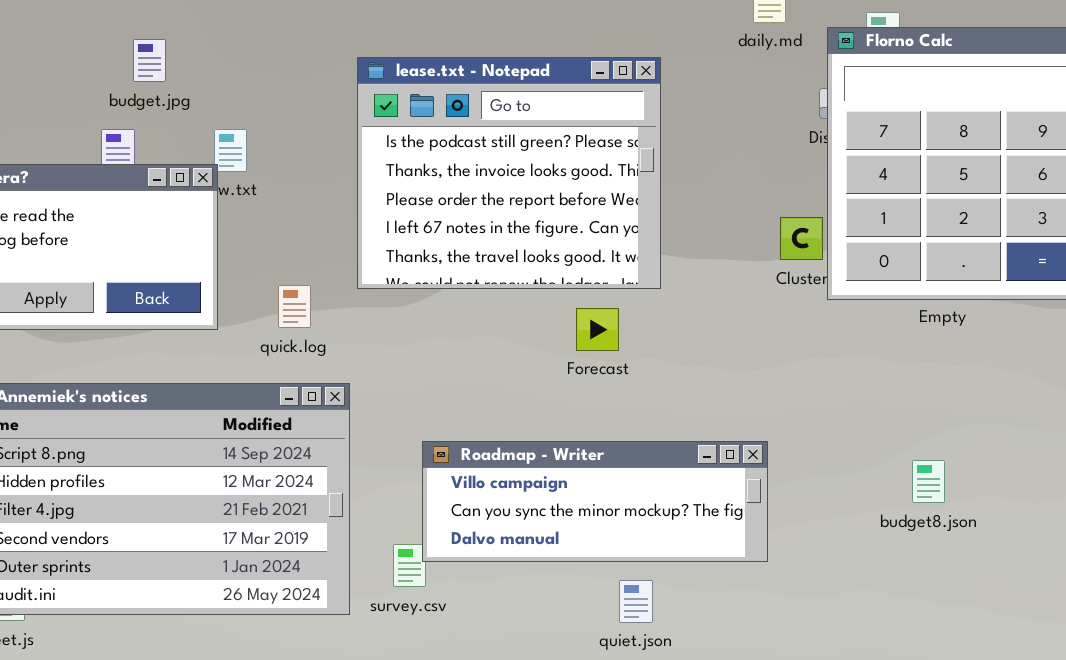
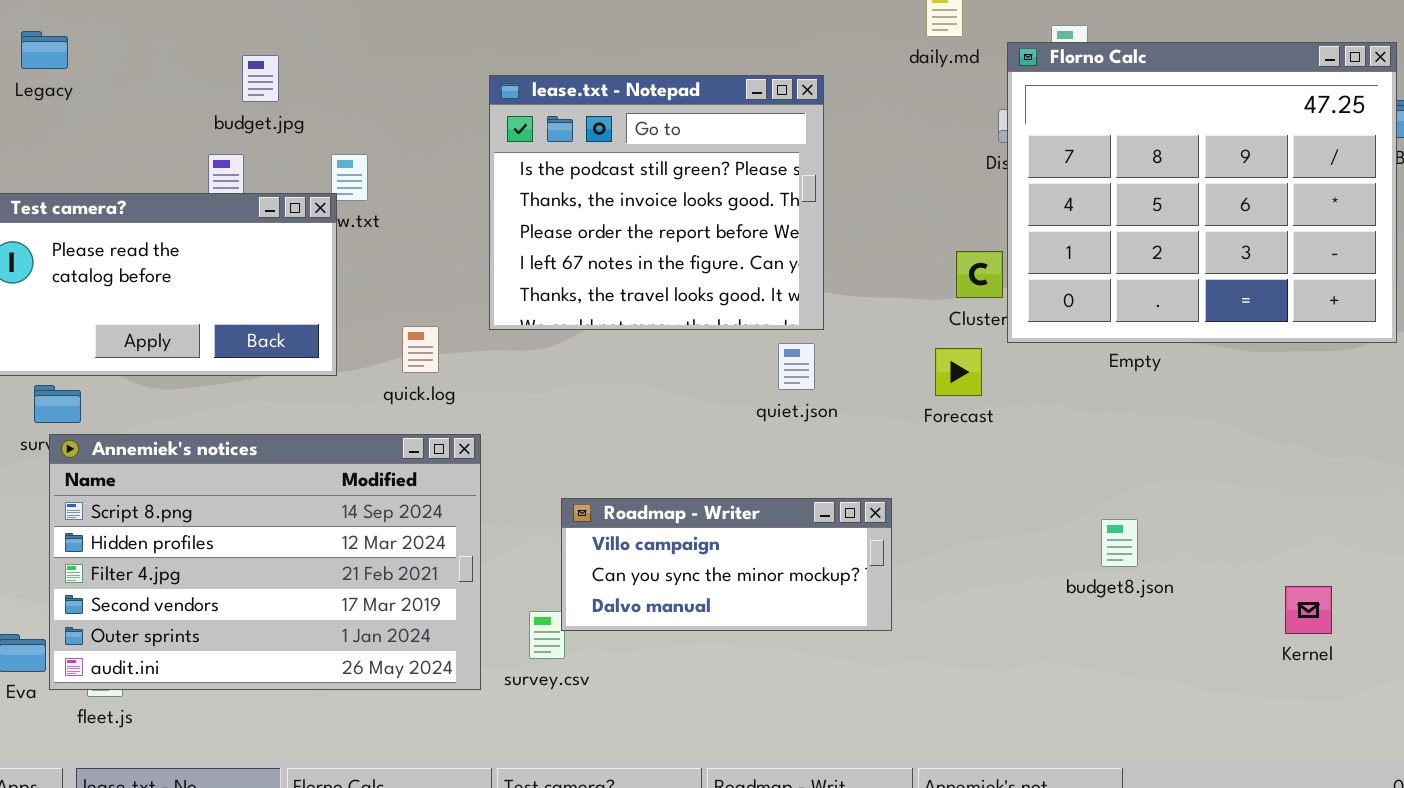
Forecast: [576,308,619,351] -> [935,348,982,396], moved
Roadmap - Writer: [422,441,768,562] -> [561,498,892,631], resized
quiet.json: [619,580,653,623] -> [778,343,815,390], moved

